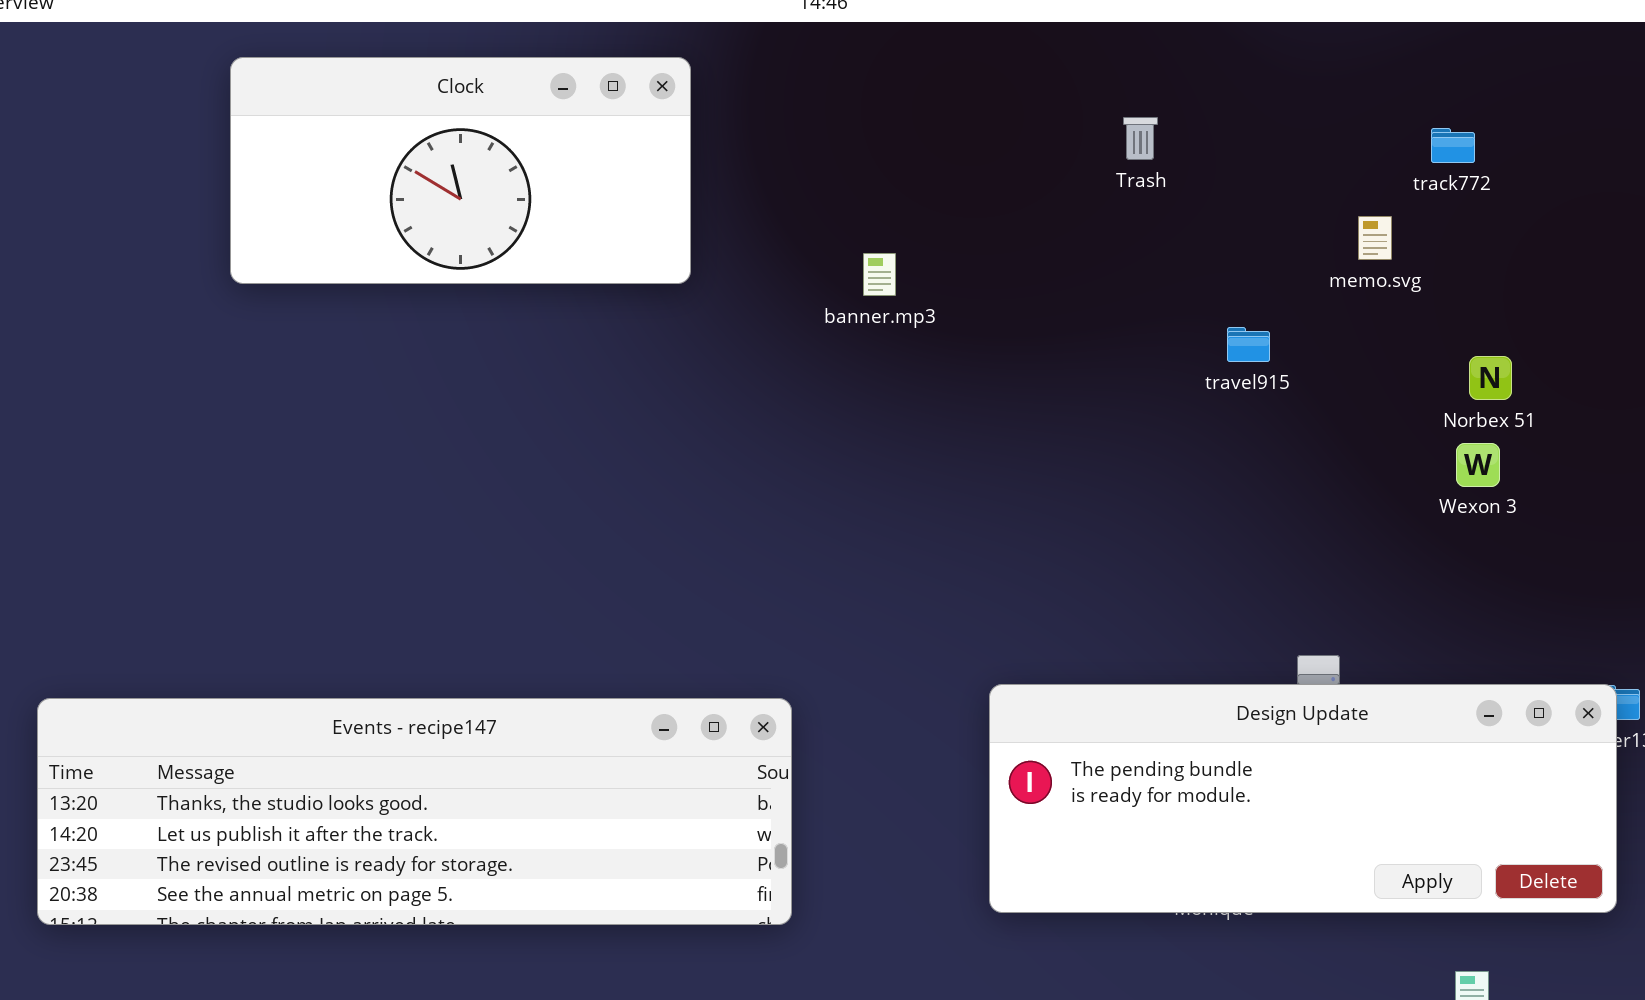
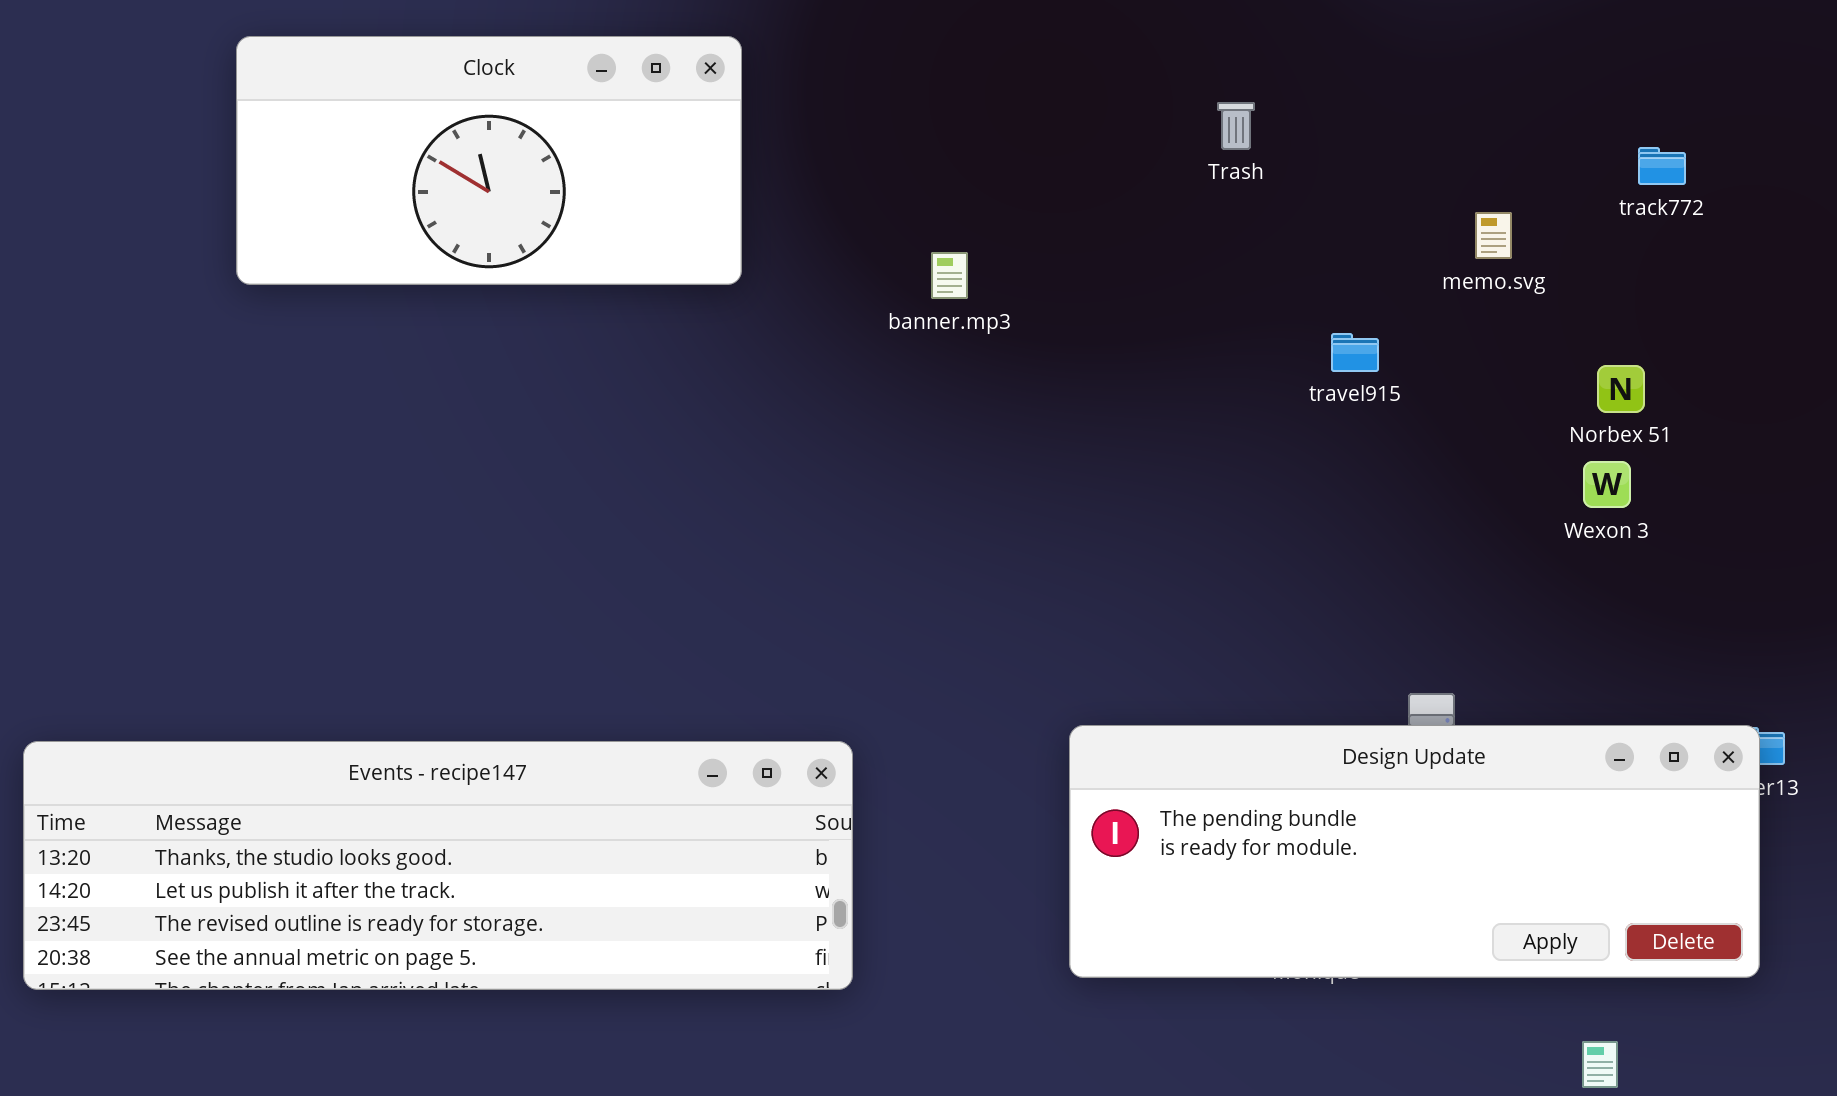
track772: [1431,128,1475,163] -> [1638,147,1686,185], moved

